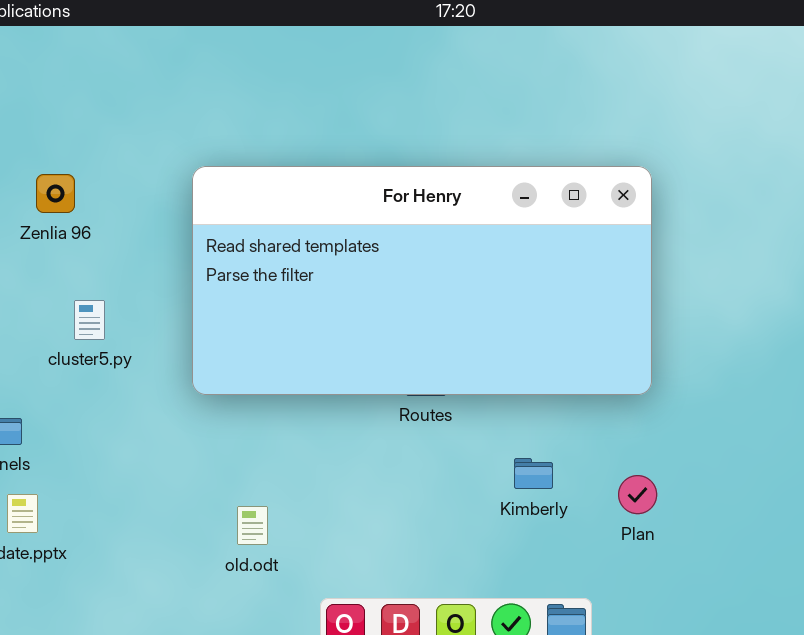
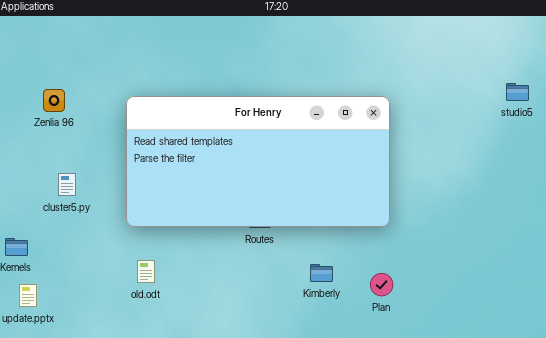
Zenlia 96: [36,174,75,213] -> [43,89,65,112], moved
old.odt: [237,506,268,545] -> [137,260,155,283], moved

